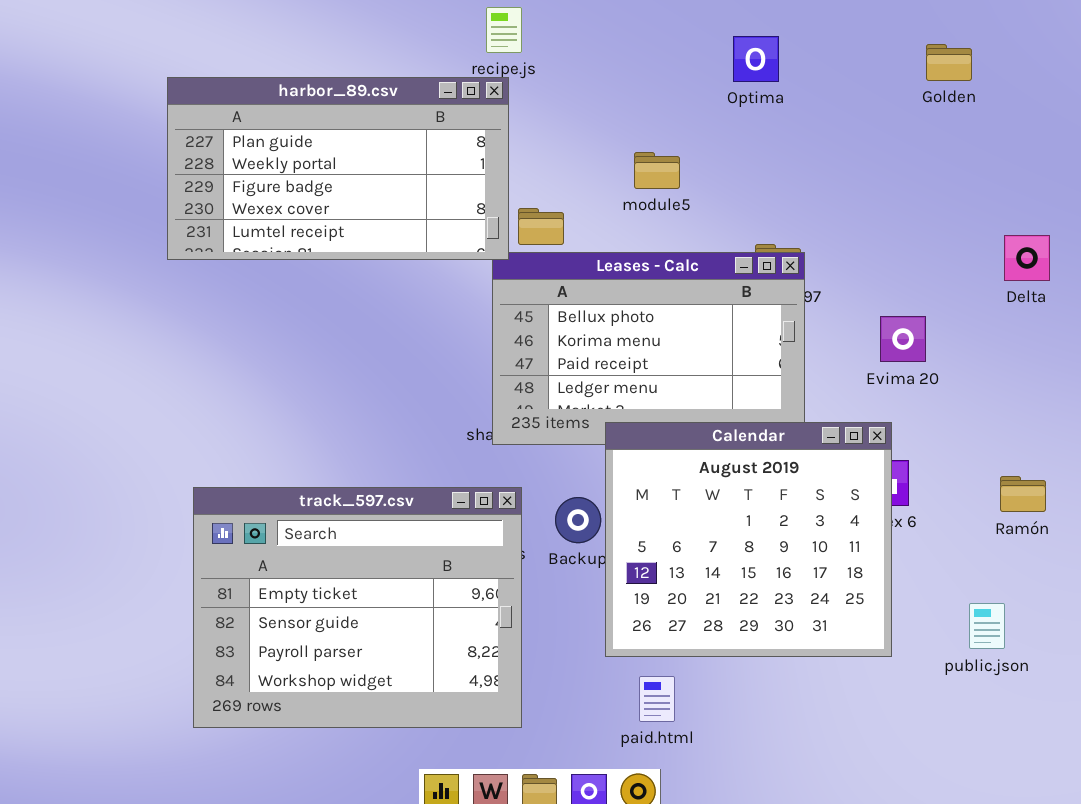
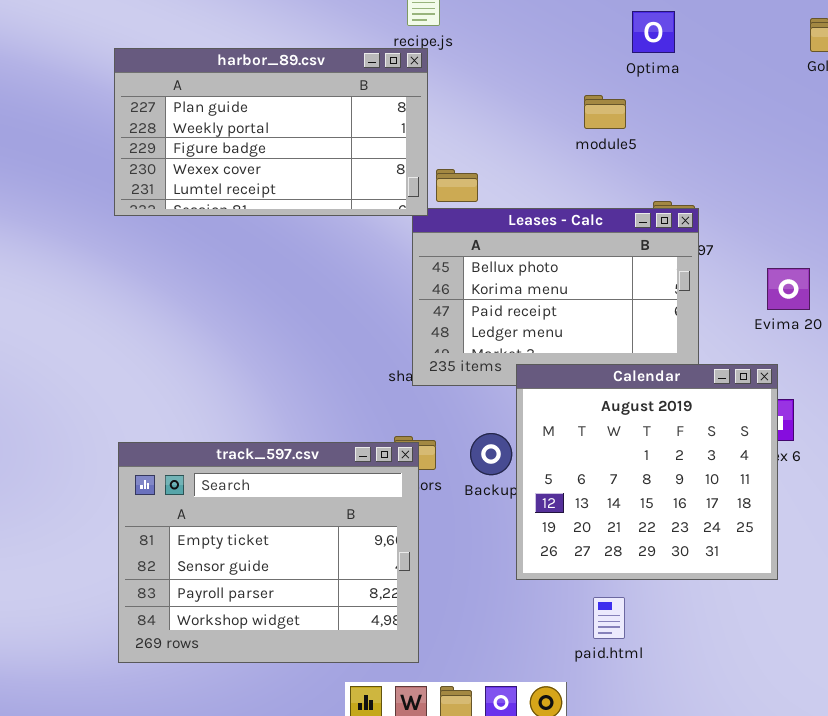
module5: [634,152,680,189] -> [584,95,626,129], moved
track_597.csv: [193,487,522,728] -> [118,442,419,663], moved
paid.html: [639,676,675,722] -> [593,597,625,639], moved

